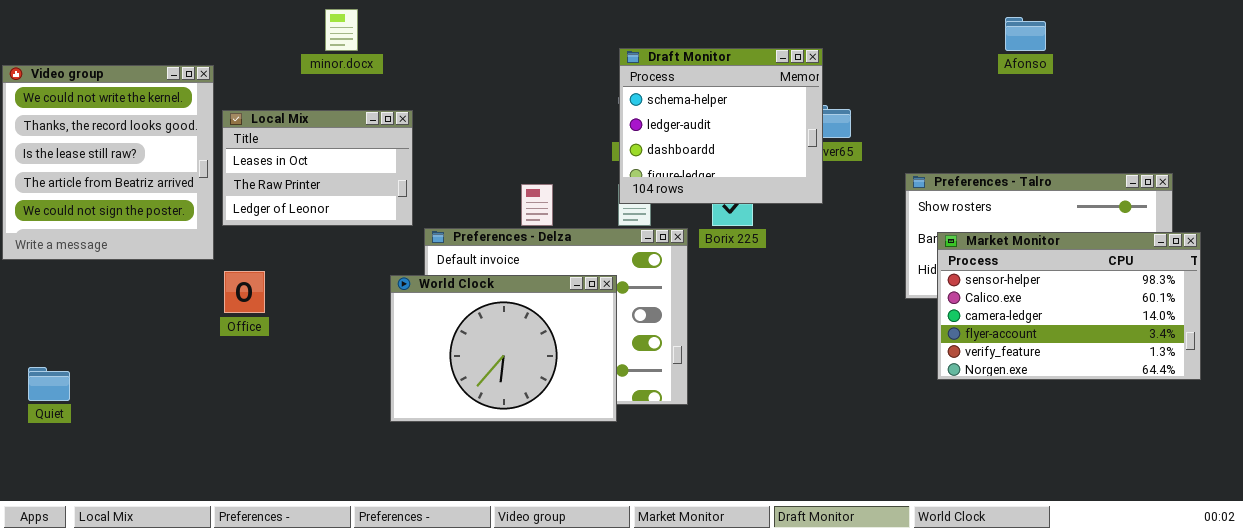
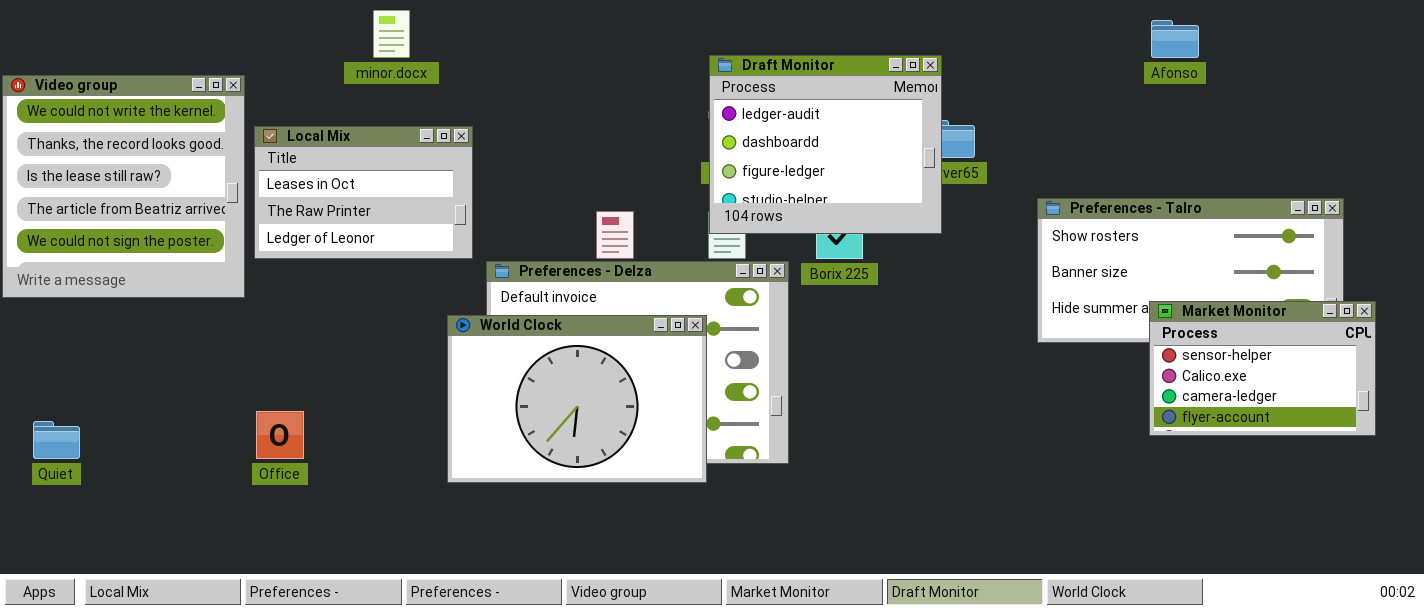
Draft Monitor: [619,48,823,204] -> [709,55,942,234], scrolled down 1 row
Market Monitor: [937,232,1201,380] -> [1149,301,1376,436], resized
Office: [224,271,265,313] -> [256,411,304,459], moved

